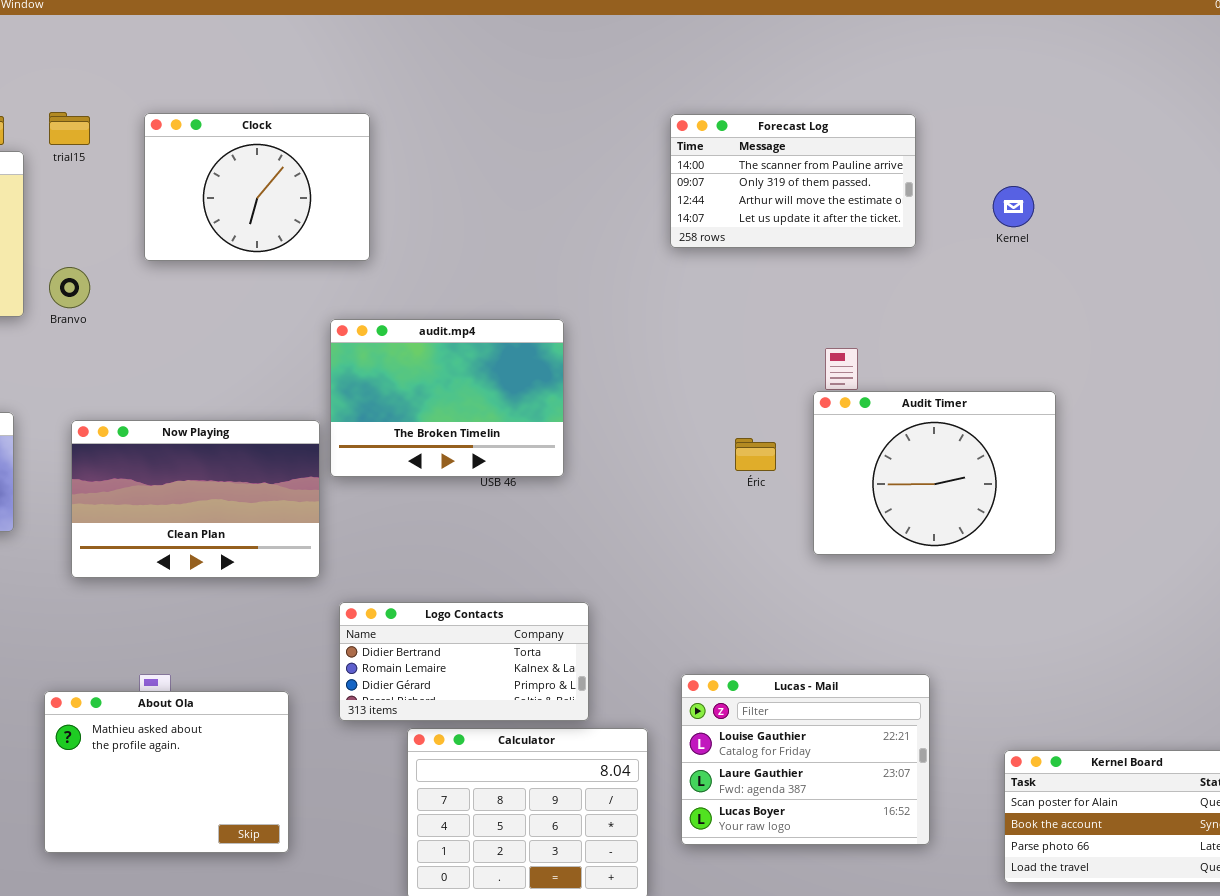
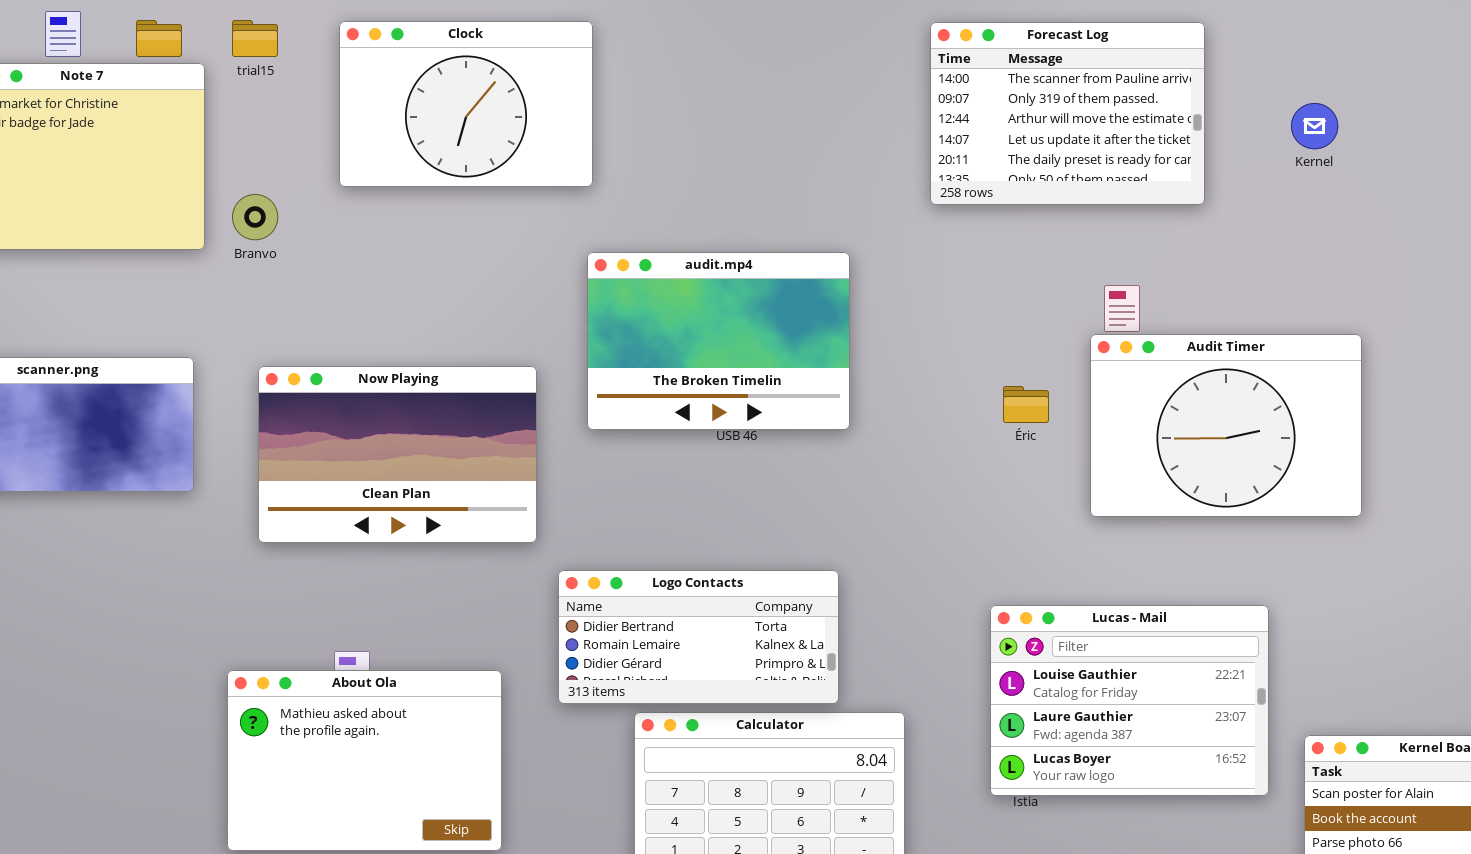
Forecast Log: [670,114,916,248] -> [930,22,1205,205], resized
audit.mp4: [330,319,564,477] -> [587,252,850,430], moved
Lucas - Mail: [681,674,930,845] -> [990,605,1269,796], moved

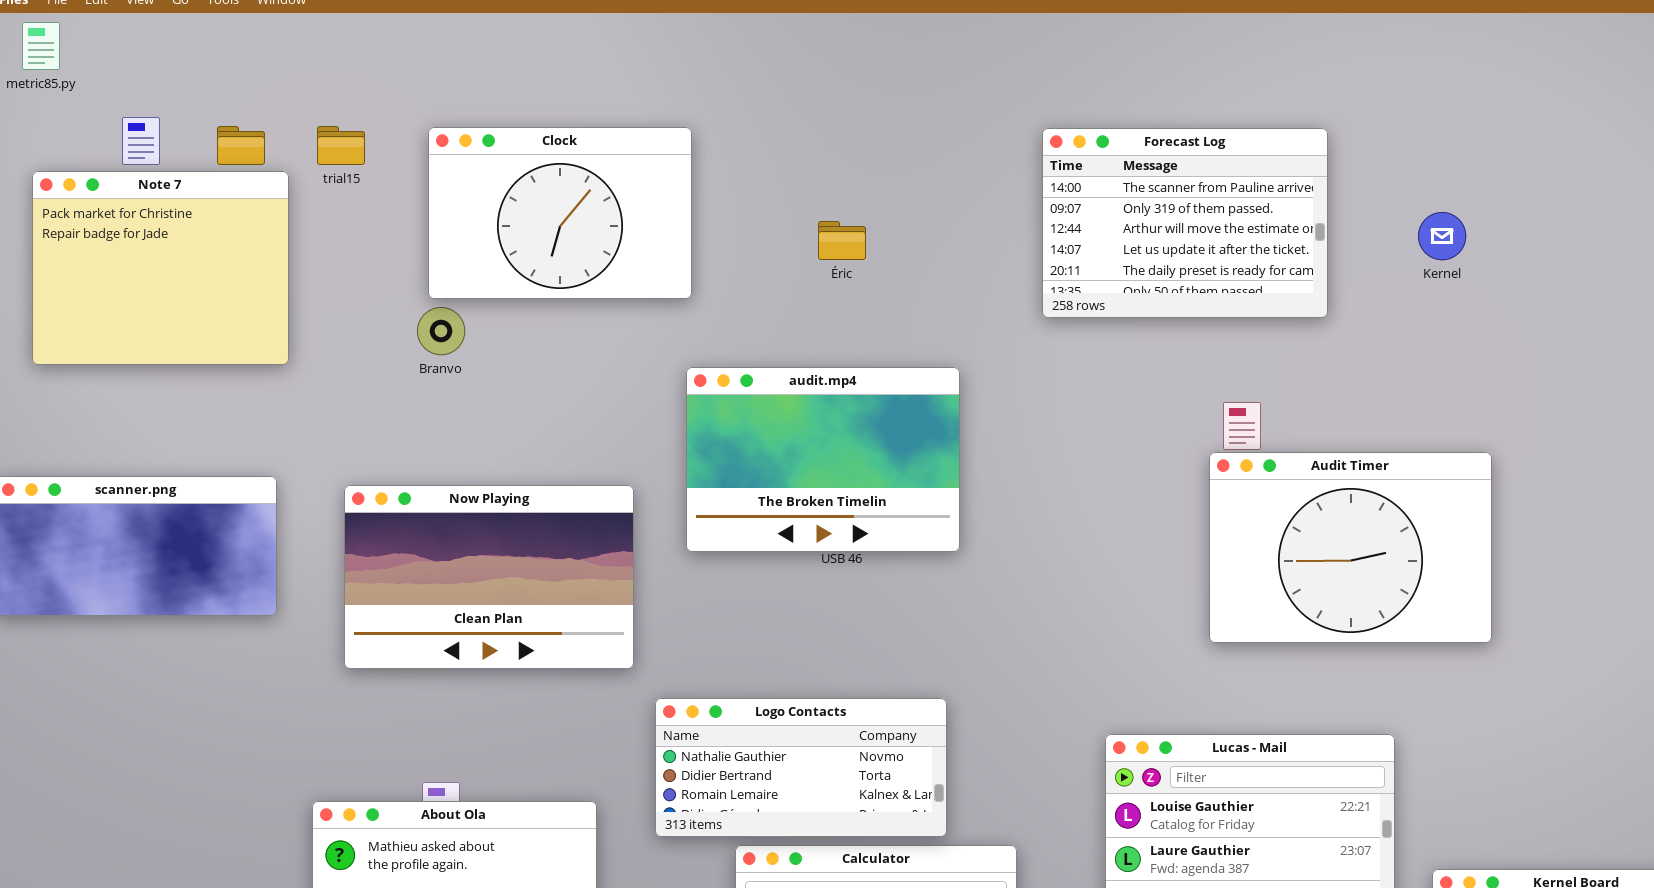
Branvo: [232,194,278,240] -> [417,307,465,355], moved
Éric: [1003,386,1049,423] -> [818,221,866,260], moved
Logo Contacts: [558,570,839,704] -> [655,698,947,837], scrolled up 1 row

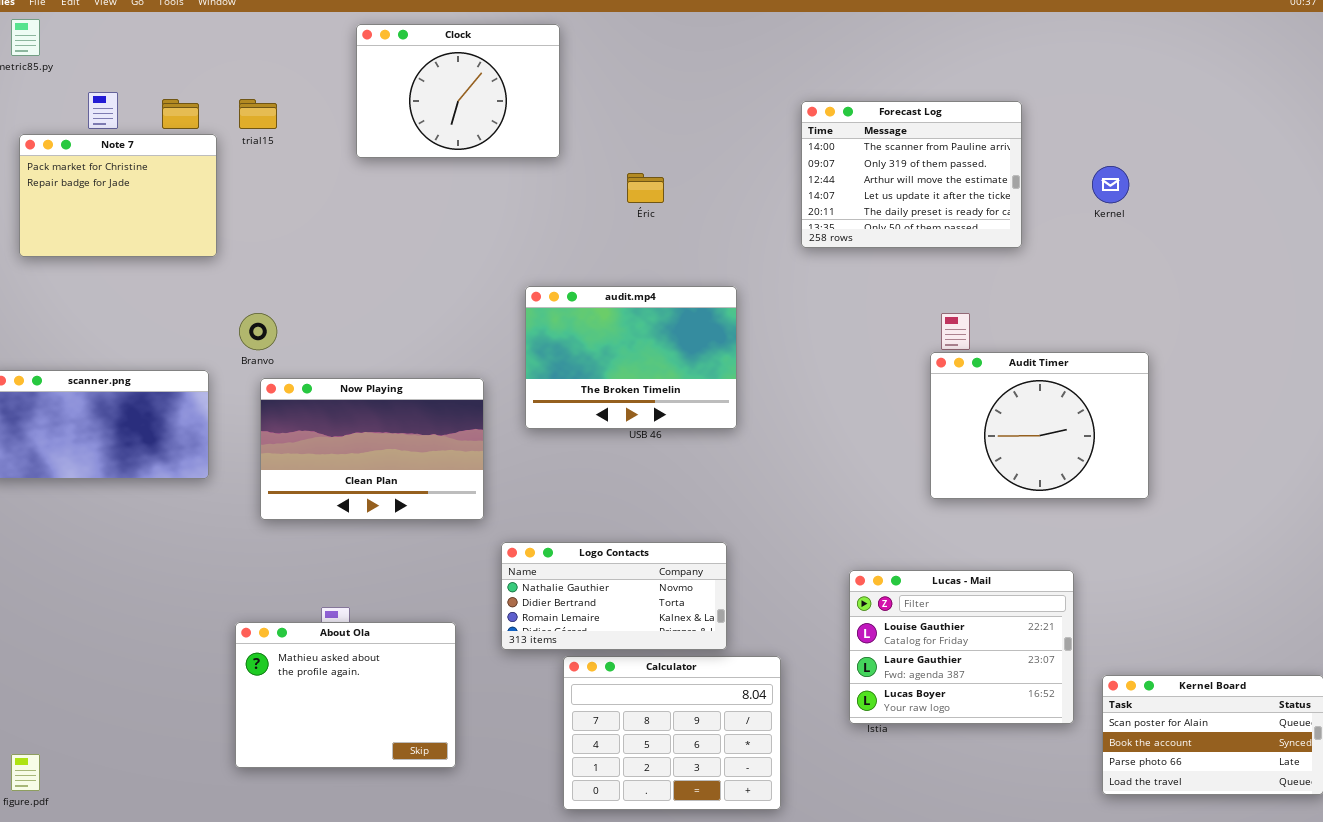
Clock: [428,127,692,299] -> [356,24,560,158], moved
Note 7: [32,171,289,365] -> [19,134,217,257], resized
Branvo: [417,307,465,355] -> [239,313,277,350], moved

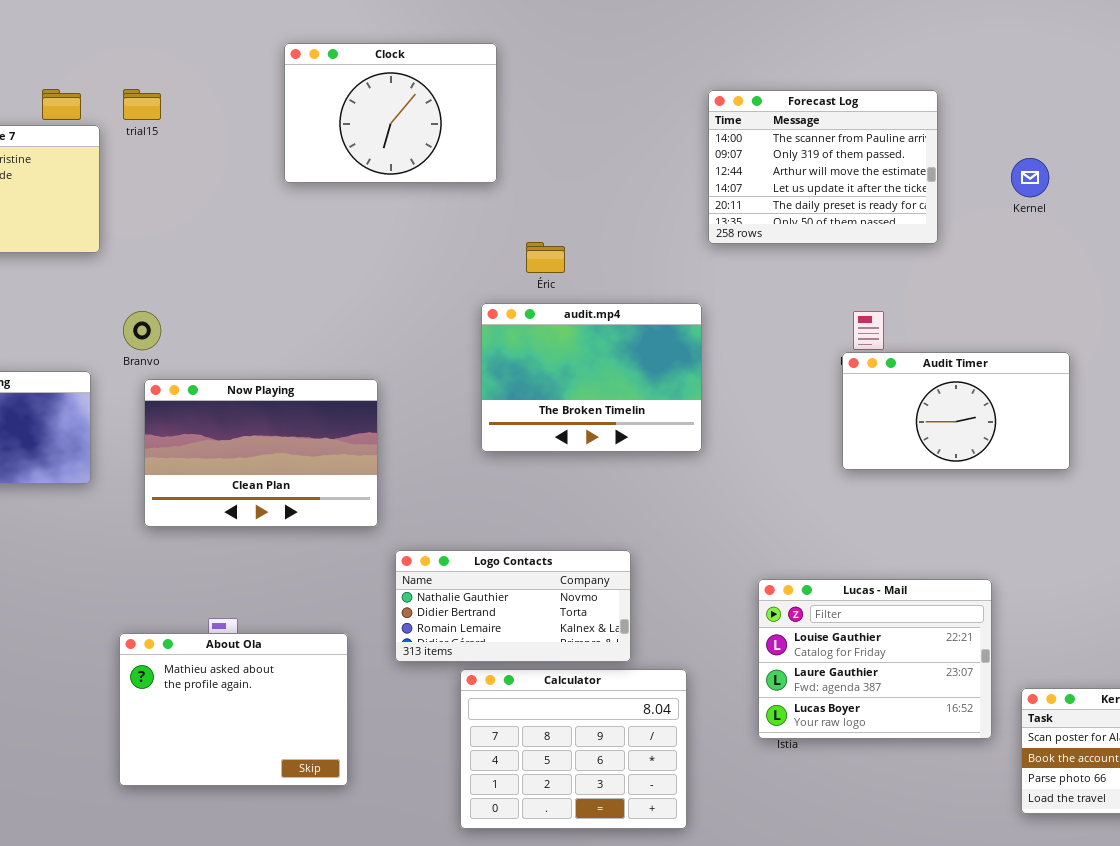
Clock: [356,24,560,158] -> [284,43,497,183], moved
Éric: [627,173,664,203] -> [526,242,565,273], moved
audit.mp4: [525,286,737,429] -> [481,303,702,452], moved
Audit Timer: [930,352,1149,499] -> [842,352,1070,470], resized

